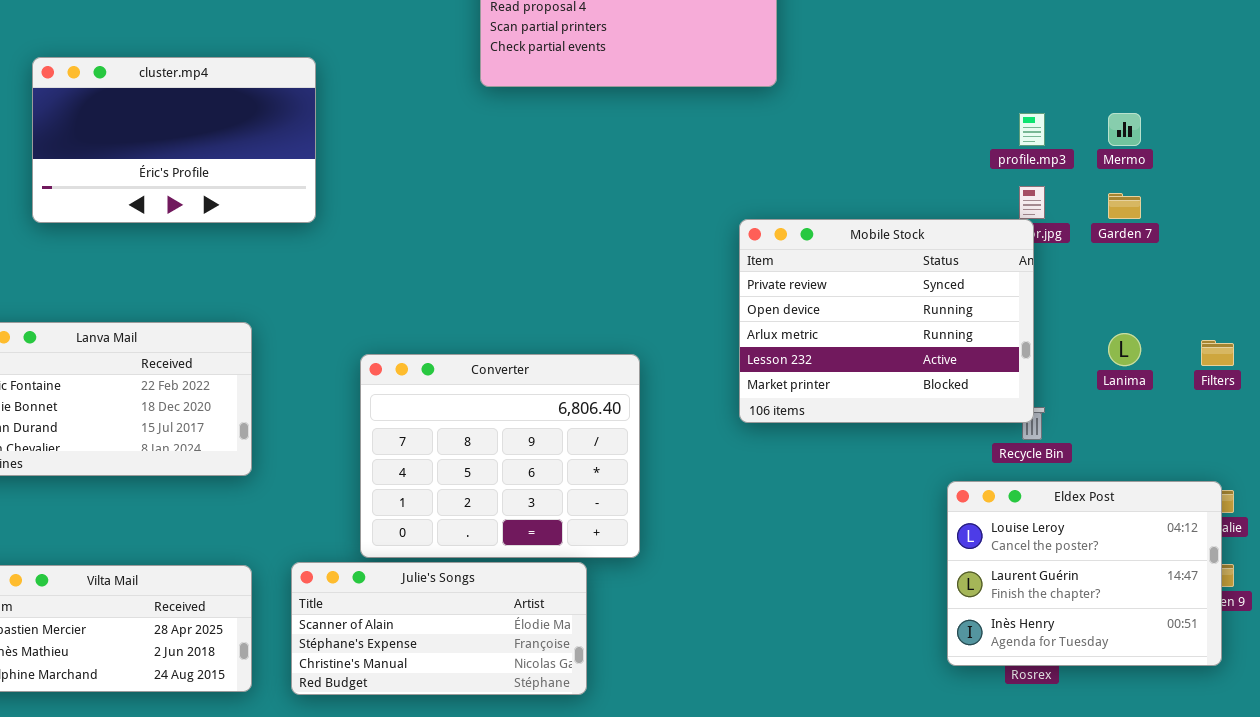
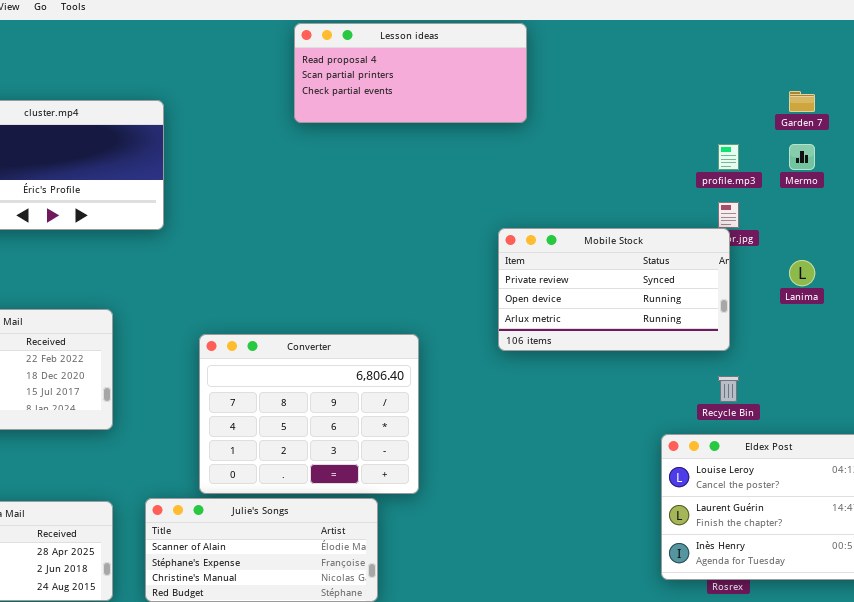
Garden 7: [1108,193,1141,219] -> [789,91,815,112], moved
Mobile Stock: [739,219,1034,423] -> [498,228,730,351], resized
Lanima: [1108,333,1141,366] -> [789,260,815,286], moved

